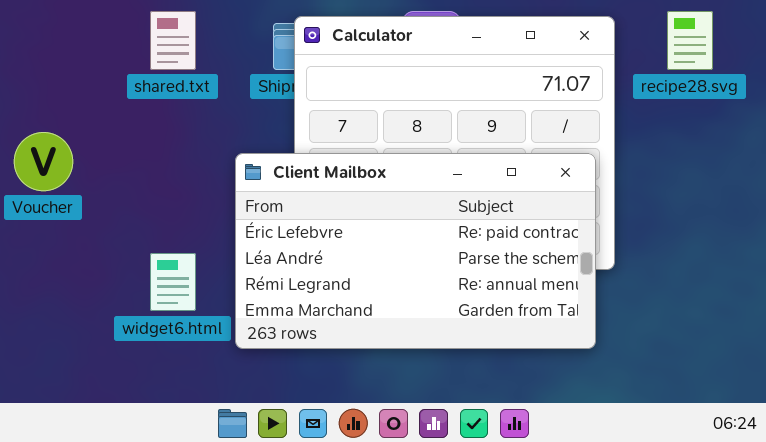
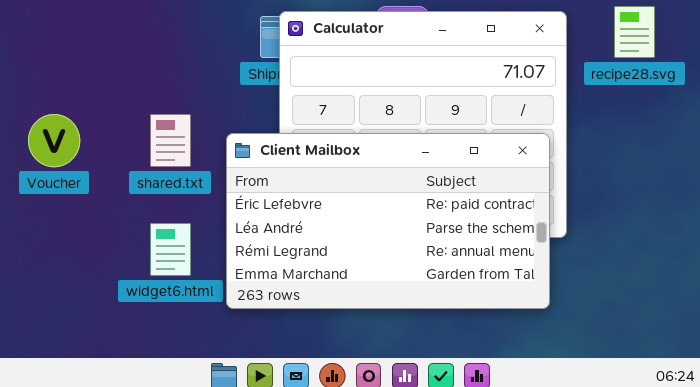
shared.txt: [150,11,196,70] -> [150,114,191,167], moved

